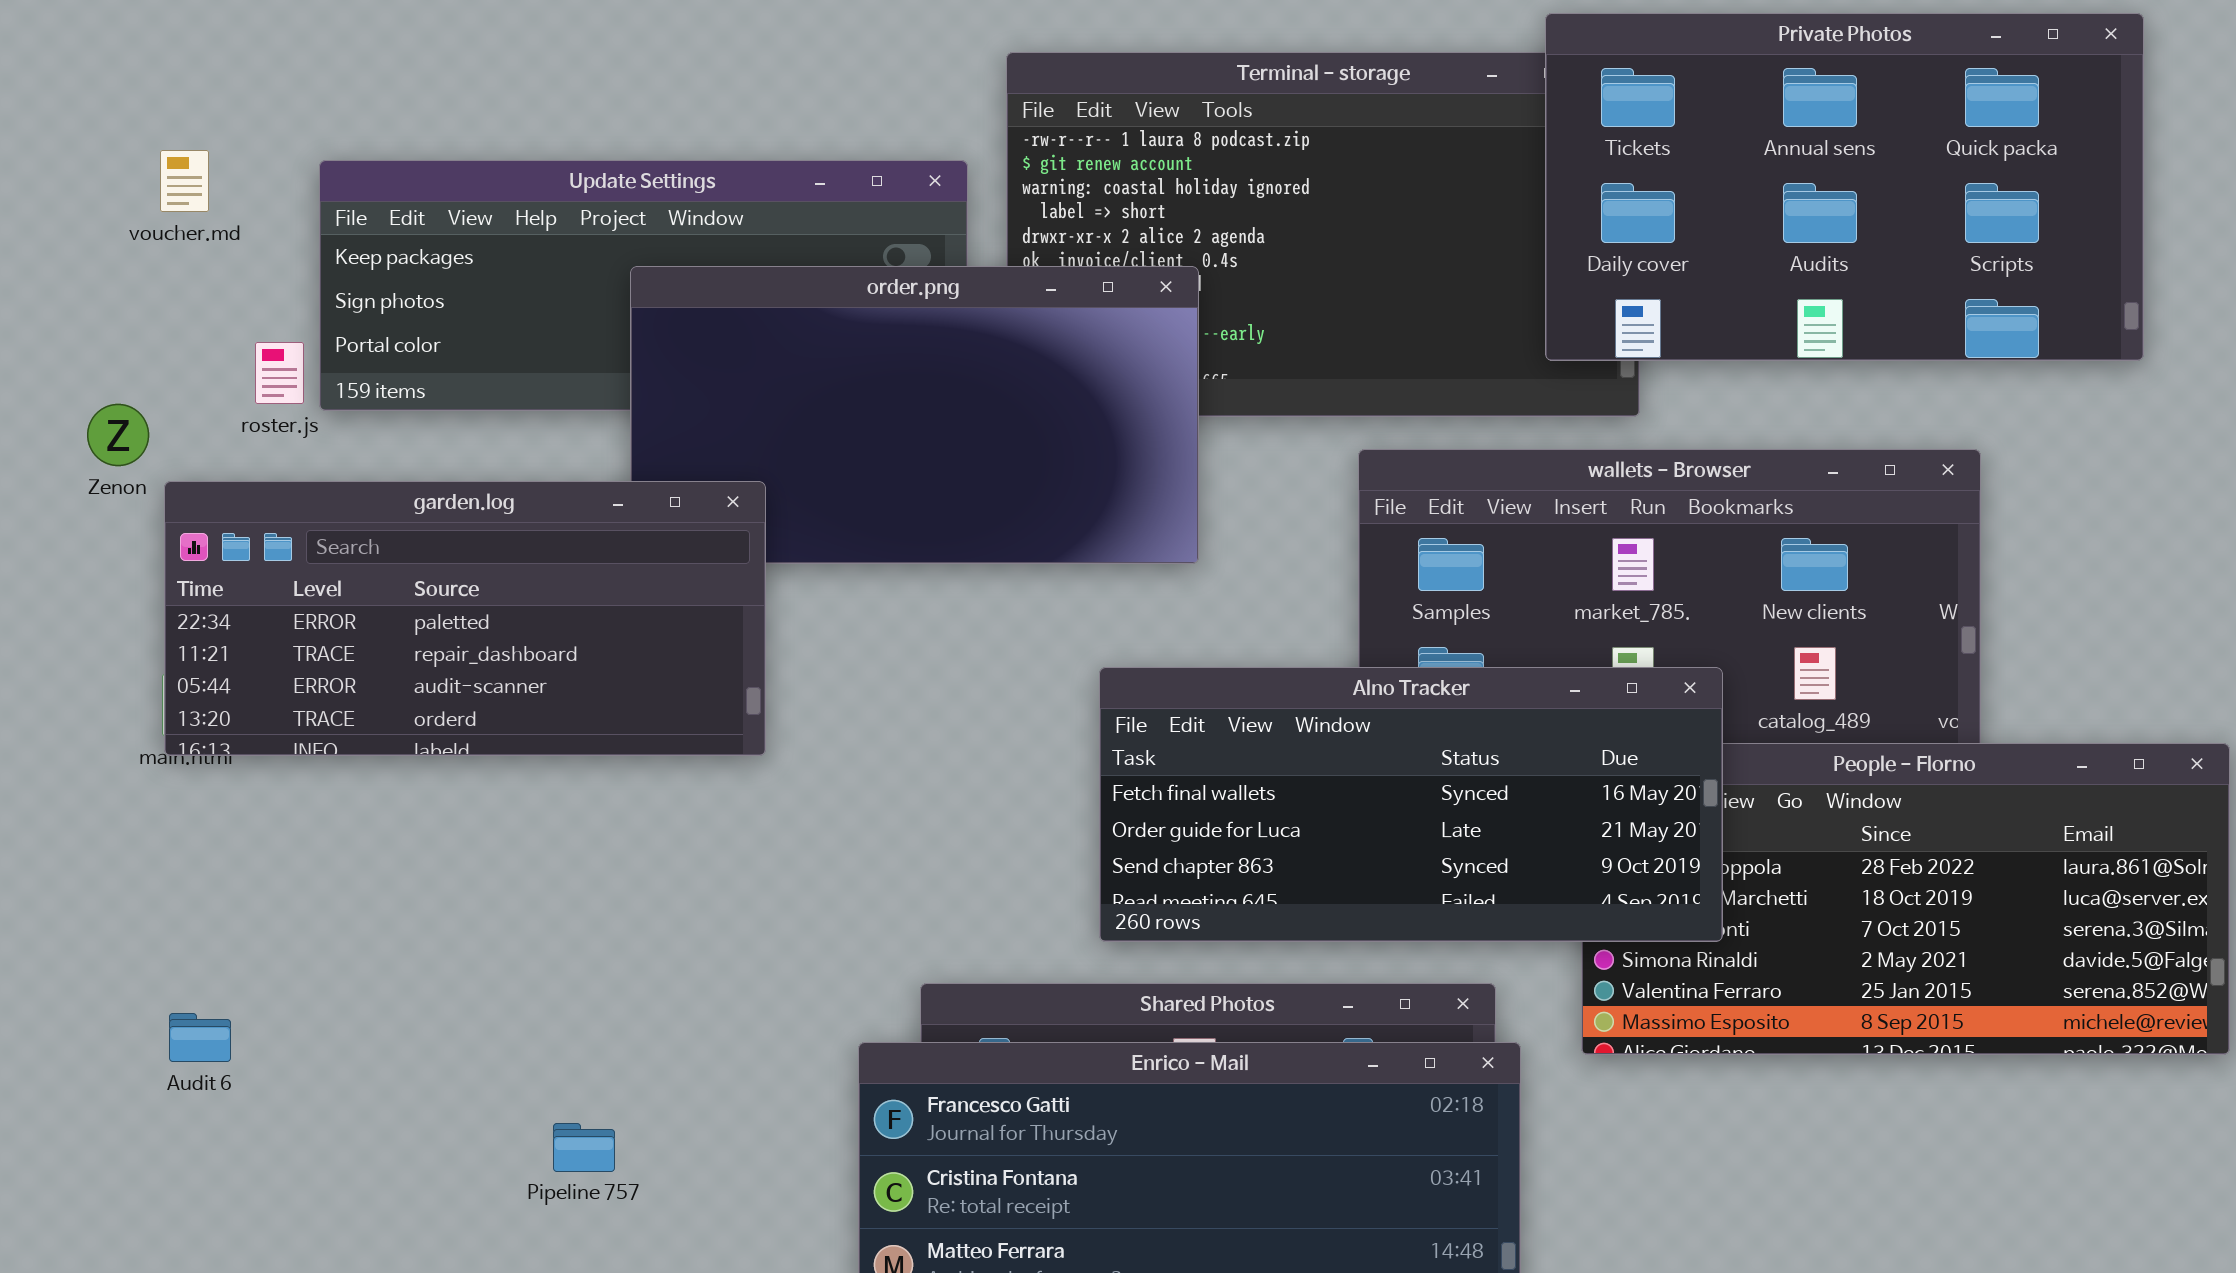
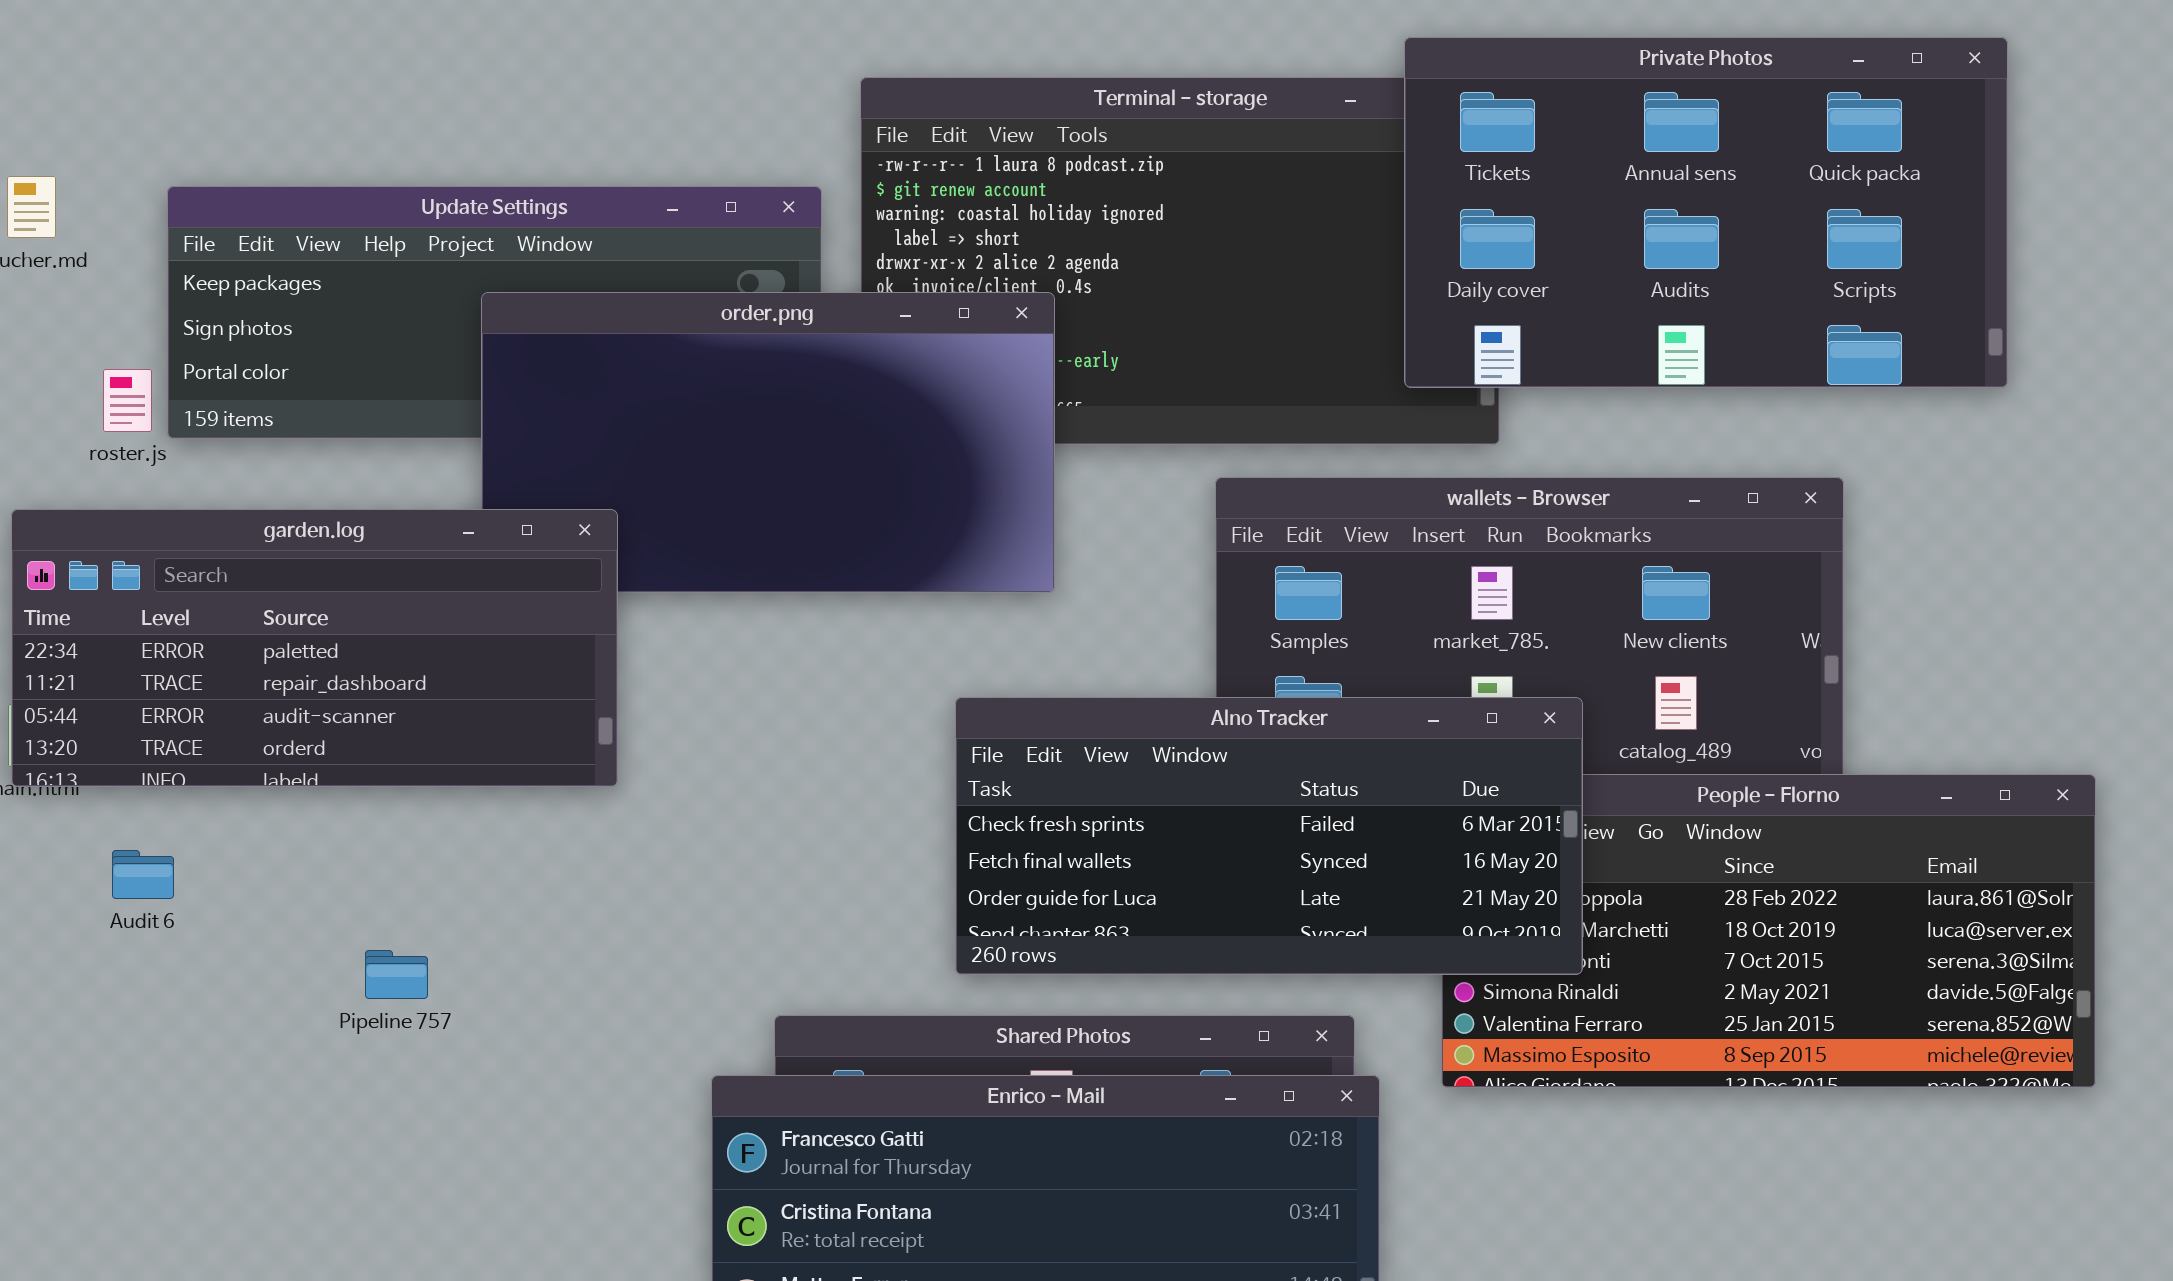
Alno Tracker: [1099,667,1723,942] -> [955,697,1583,975], scrolled up 1 row
Audit 6: [169,1013,231,1062] -> [112,850,174,899], moved
Pipeline 757: [553,1123,615,1172] -> [365,950,428,999], moved

